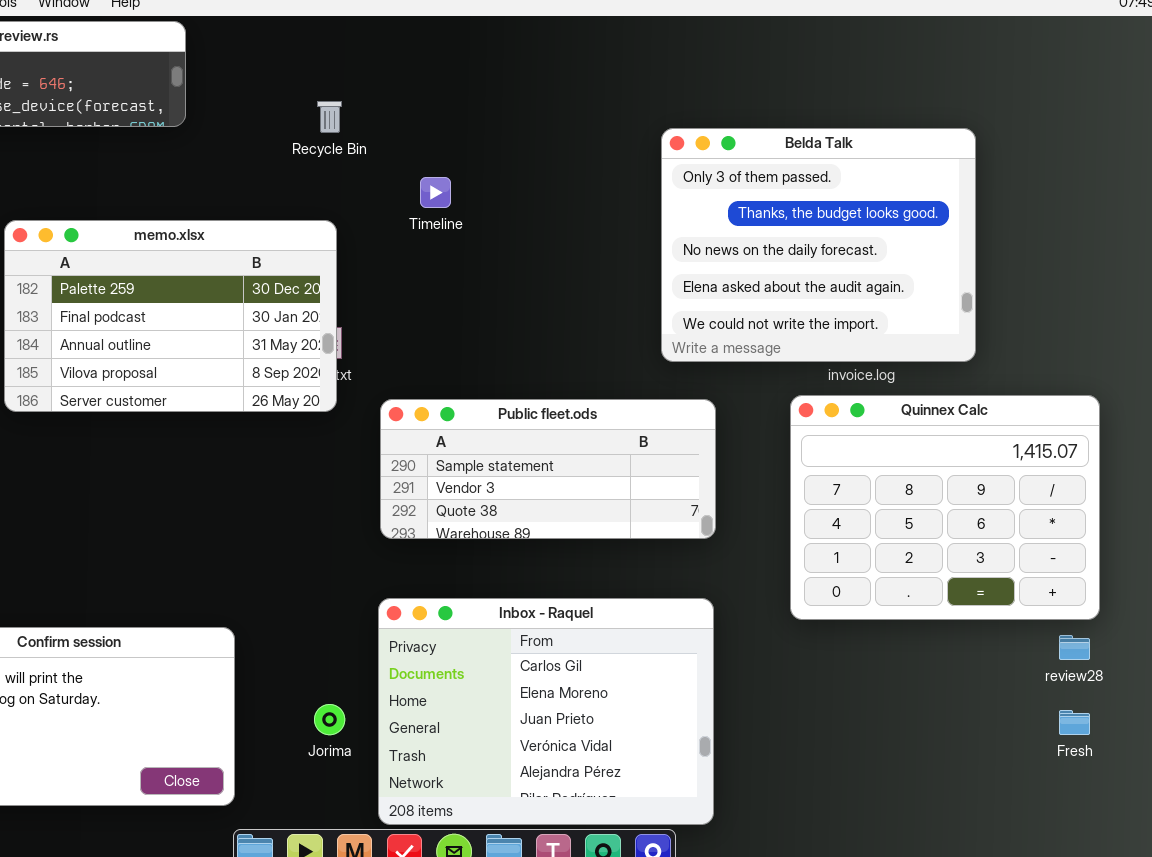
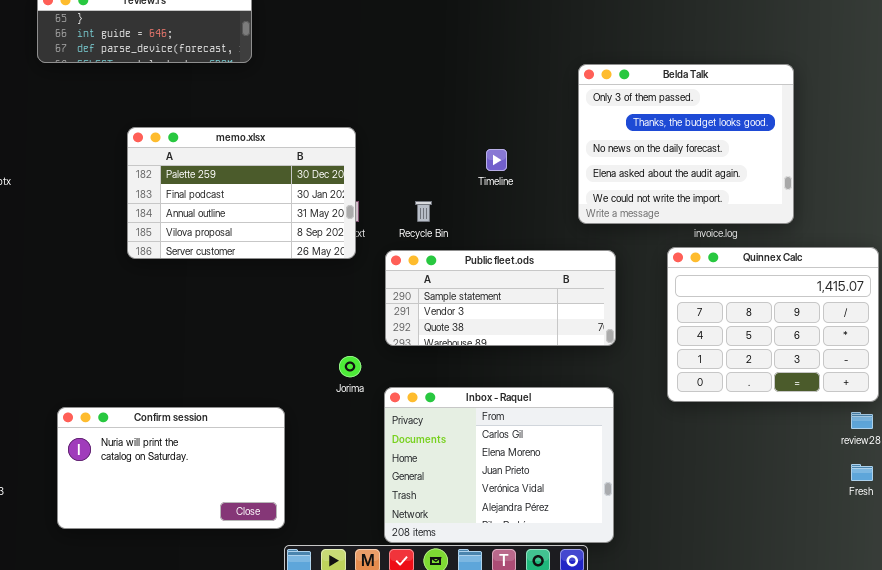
Recycle Bin: [317,101,342,133] -> [415,201,432,222], moved
Timeline: [420,177,451,208] -> [486,149,507,171], moved
Jorima: [314,704,345,735] -> [339,356,361,377], moved

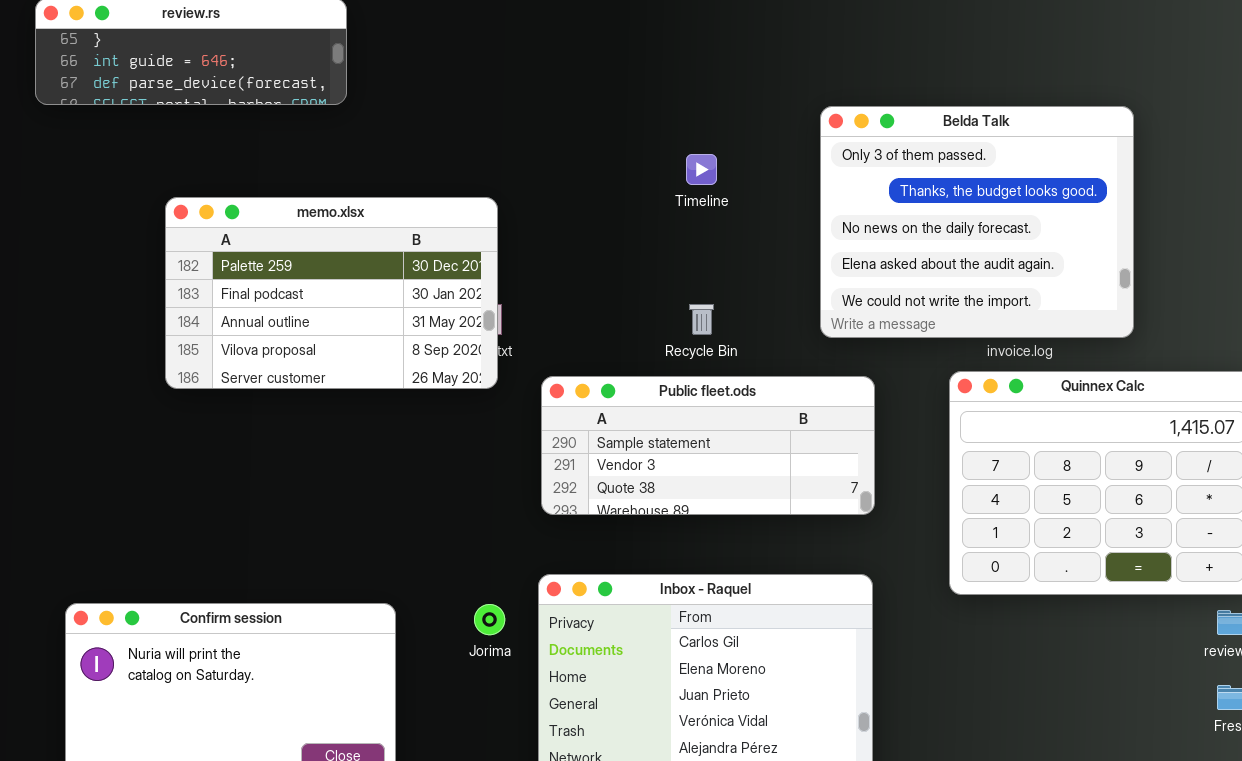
Timeline: [486,149,507,171] -> [686,154,717,185], moved
Recycle Bin: [415,201,432,222] -> [689,304,714,335], moved
Jorima: [339,356,361,377] -> [474,604,505,635], moved

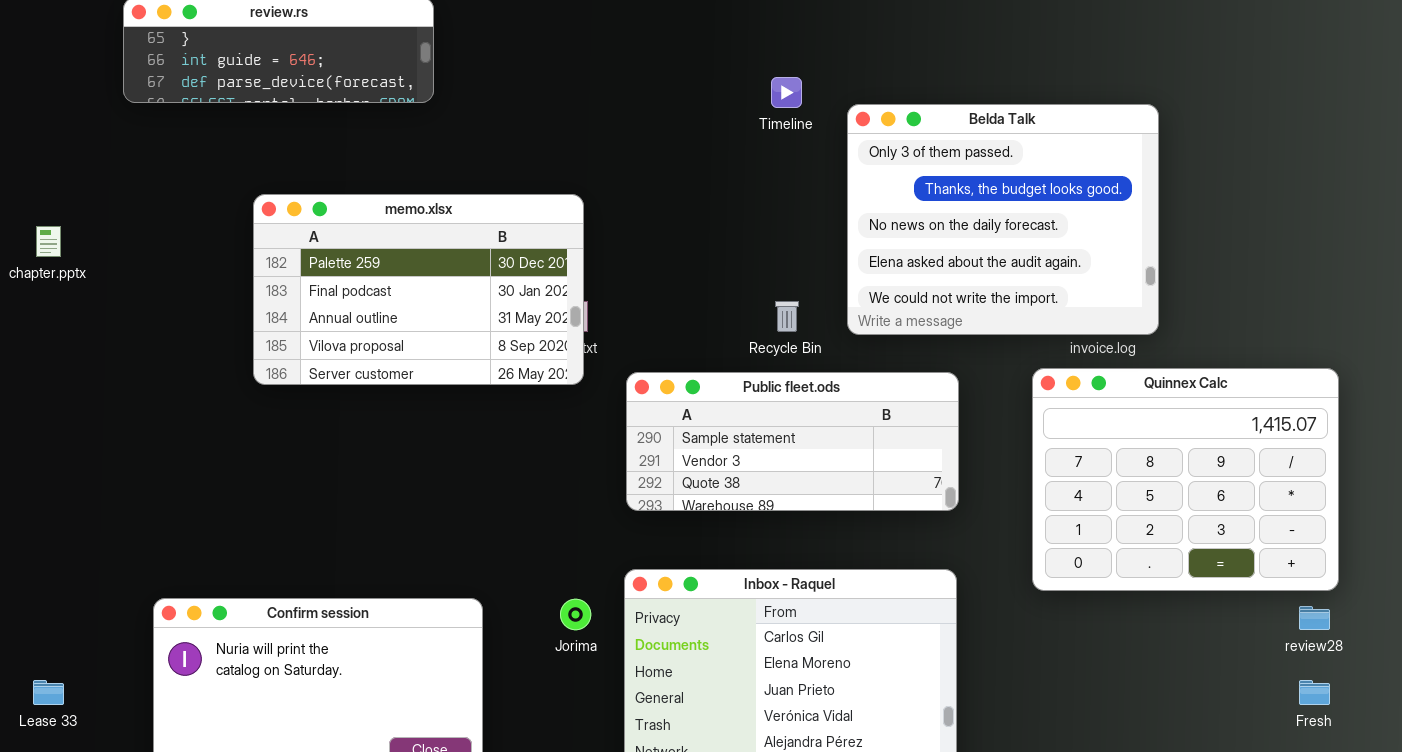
Belda Talk: [820,106,1134,338] -> [847,104,1159,335], moved
Timeline: [686,154,717,185] -> [771,77,802,108], moved

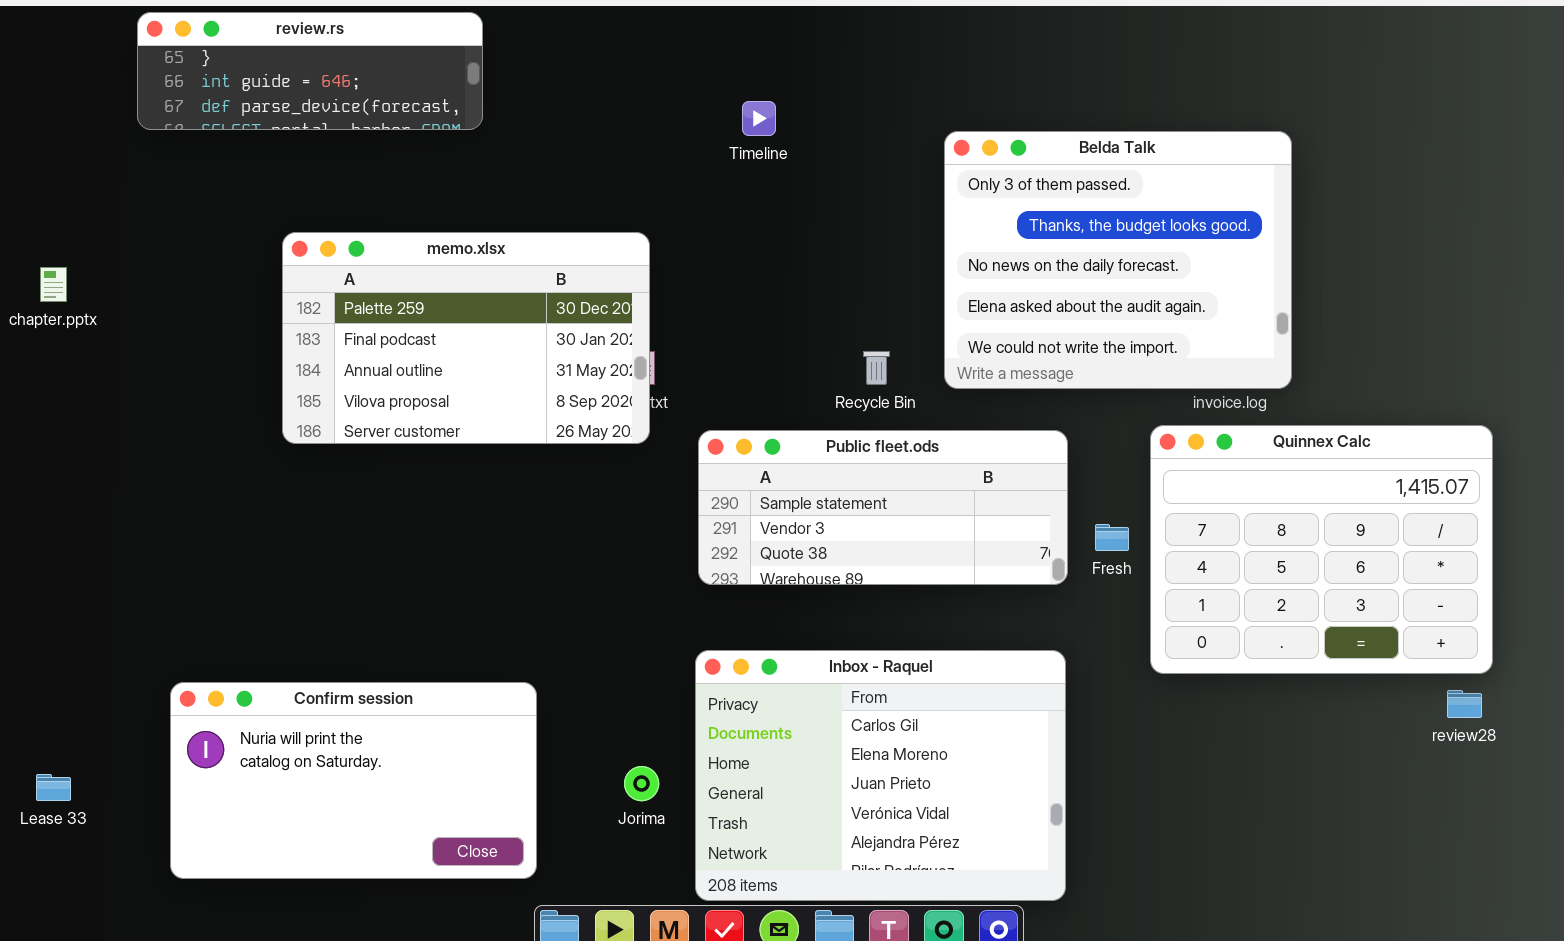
Timeline: [771,77,802,108] -> [742,101,776,136], moved
Jorima: [560,599,591,630] -> [624,766,659,801], moved
Fresh: [1299,680,1330,705] -> [1095,524,1129,551], moved

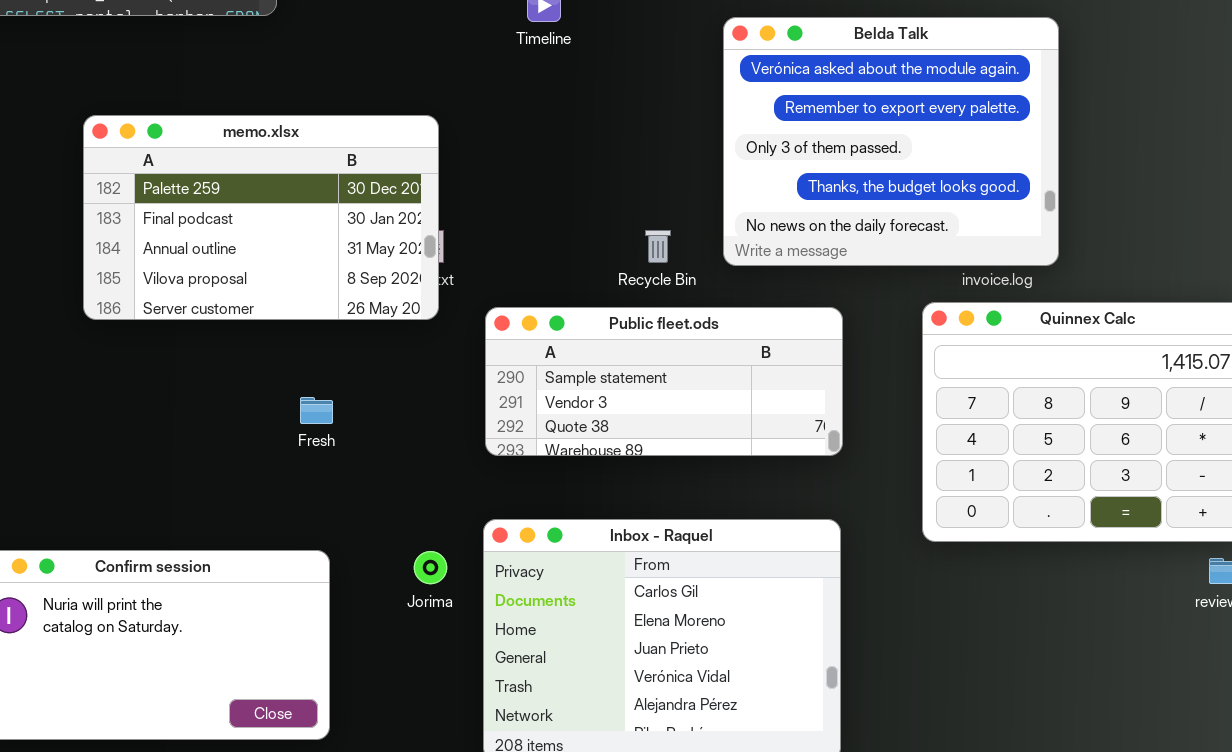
Belda Talk: [944,131,1292,389] -> [723,17,1059,266], scrolled up 2 rows
Fresh: [1095,524,1129,551] -> [300,397,333,424], moved
Jorima: [624,766,659,801] -> [414,551,447,584], moved

